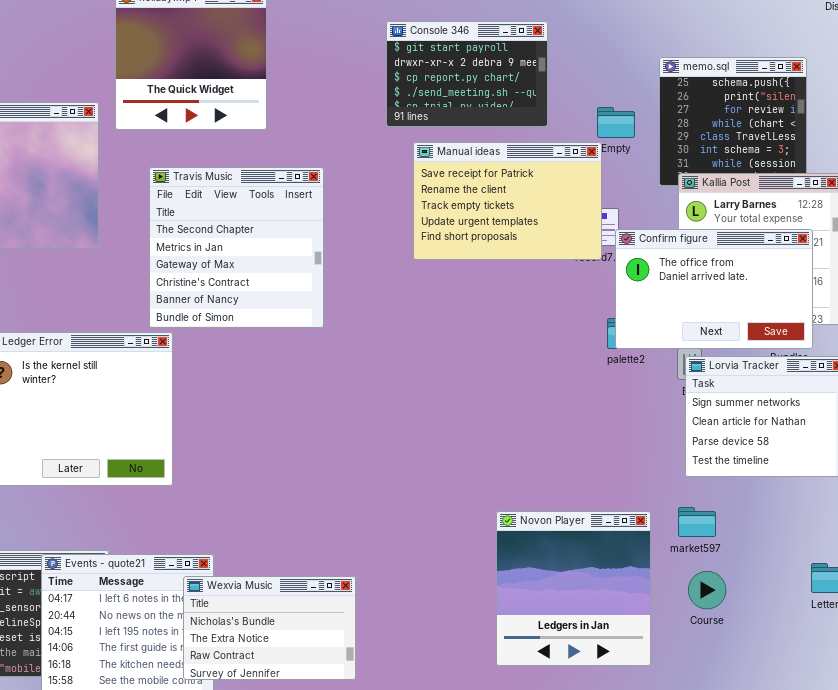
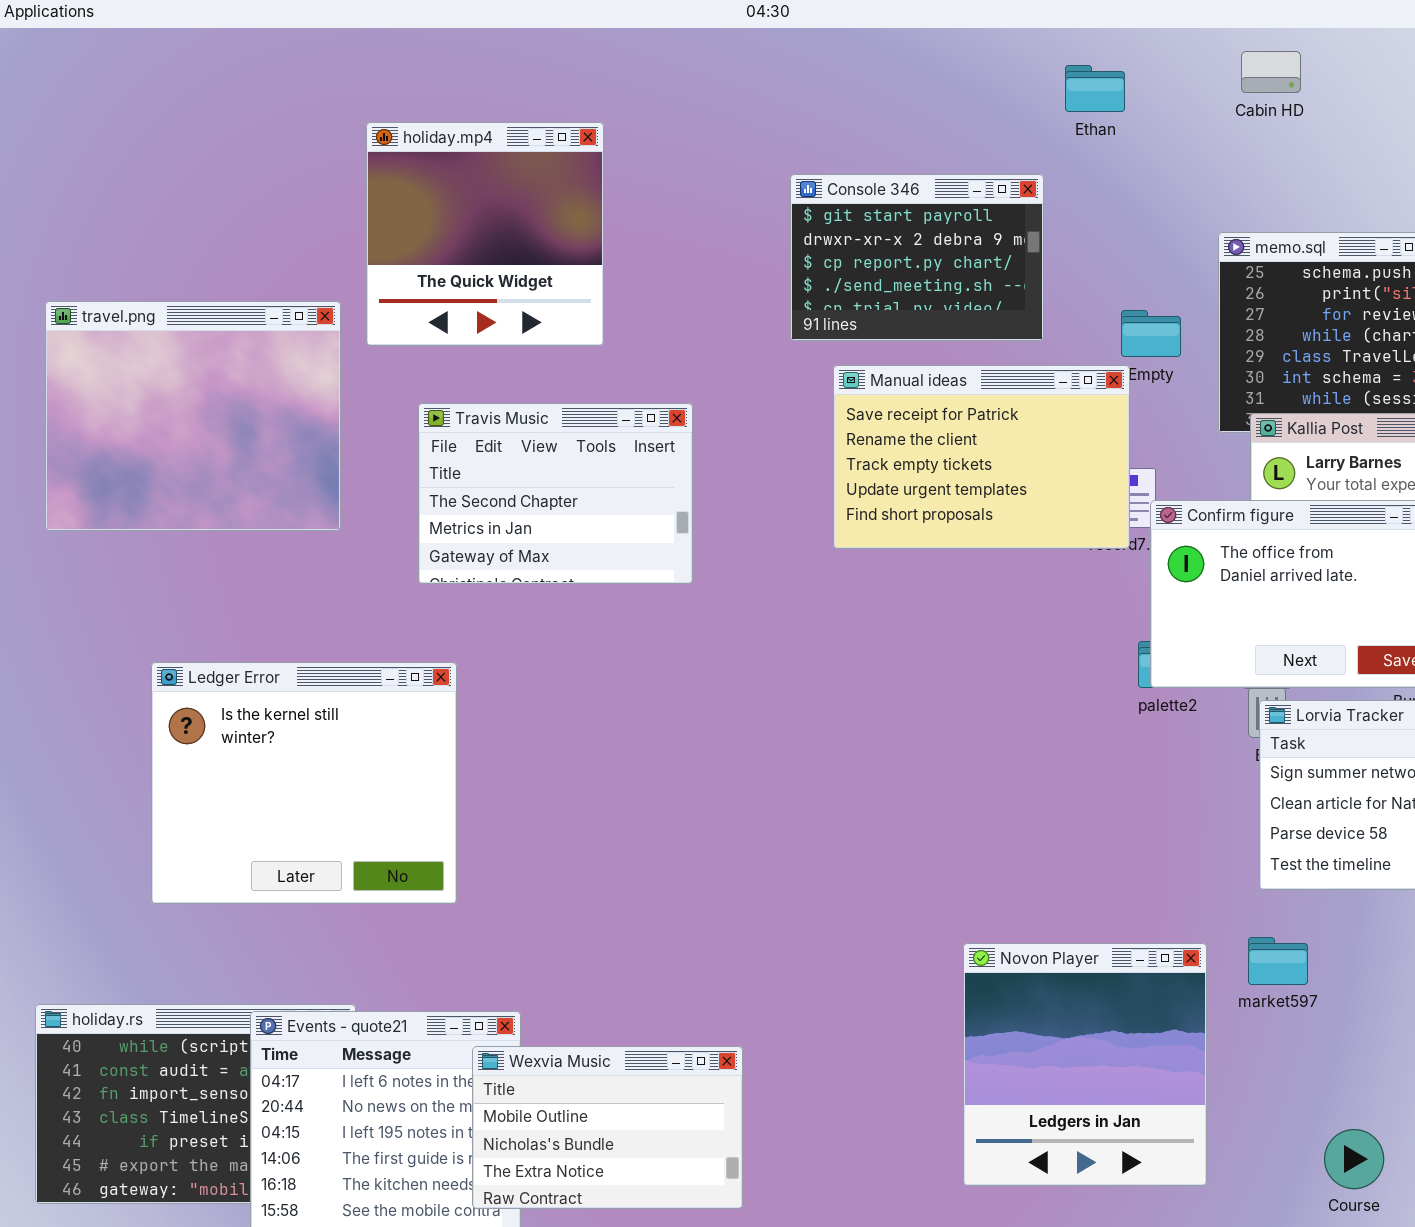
Travis Music: [149,167,324,328] -> [418,403,693,584], resized
Course: [688,571,726,609] -> [1324,1129,1384,1189], moved
Wexvia Music: [183,576,356,680] -> [472,1046,743,1209], scrolled up 1 row

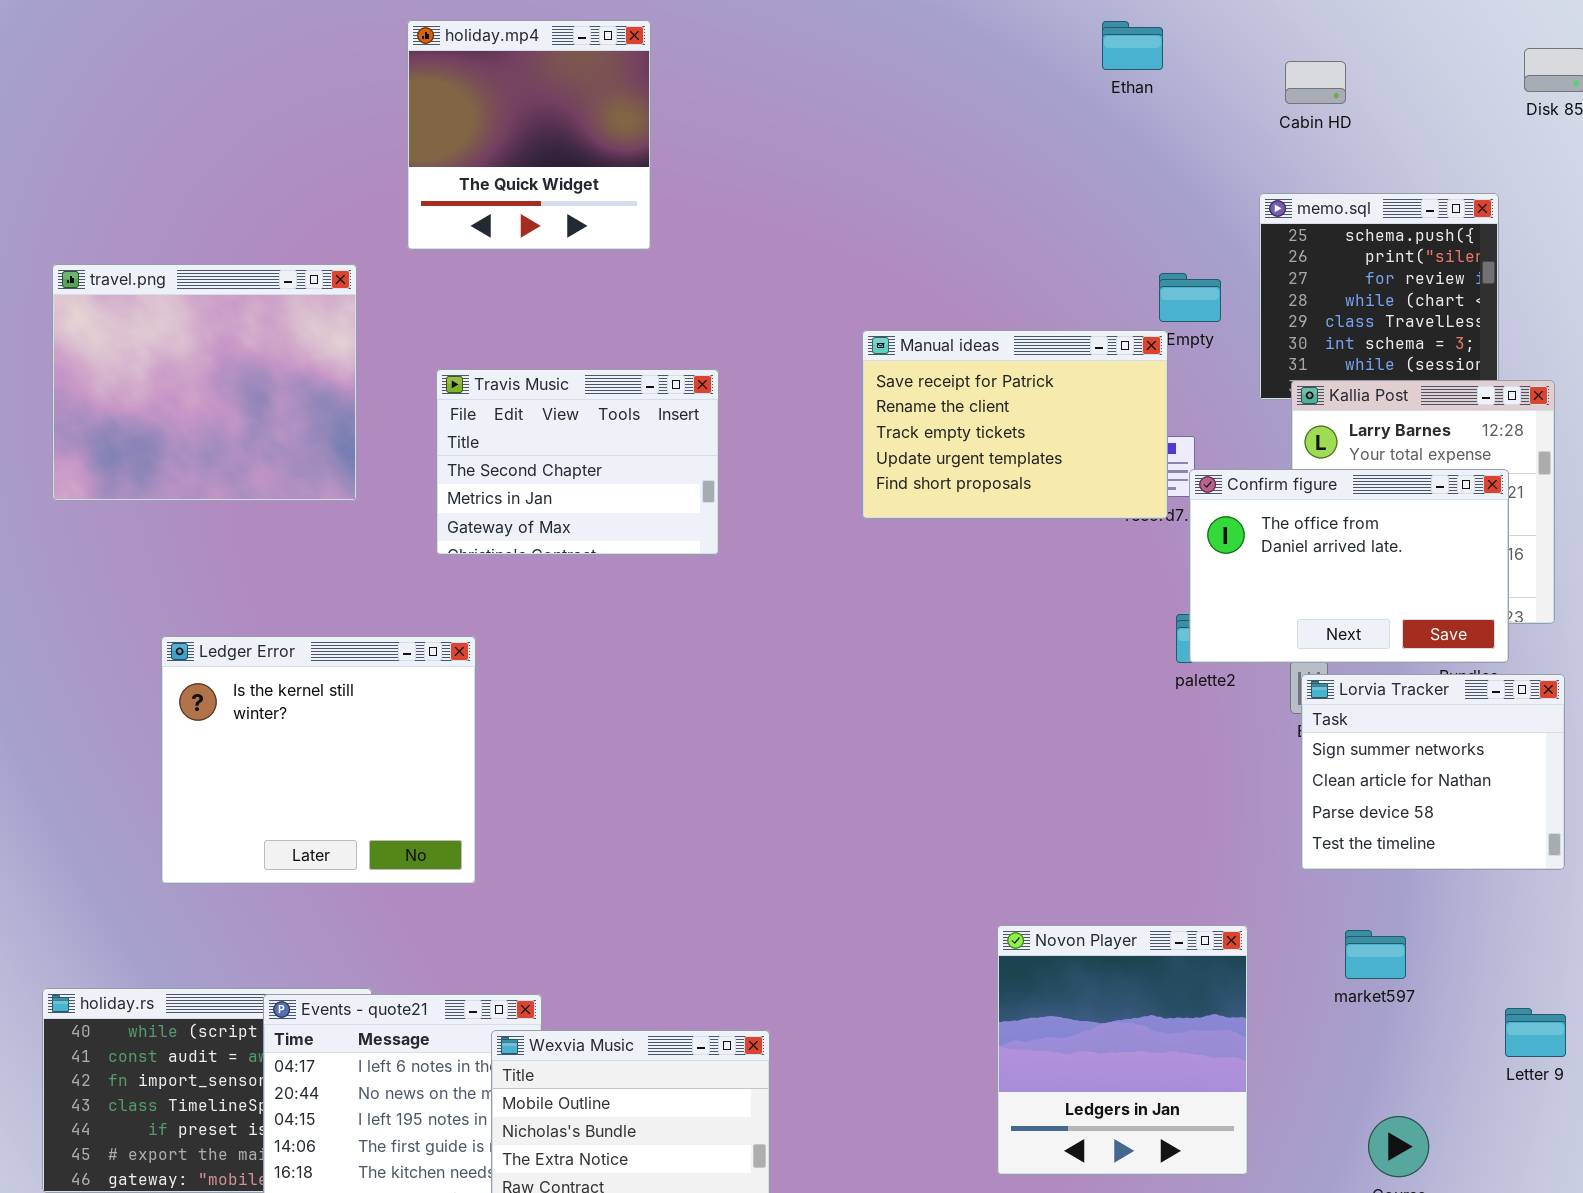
Cabin HD: [1241,51,1301,93] -> [1285,61,1346,104], moved
holiday.mp4: [366,122,604,346] -> [407,20,651,250], moved
Console 346: [790,174,1044,341] -> none, closed
market597: [1248,937,1308,985] -> [1345,930,1406,979], moved

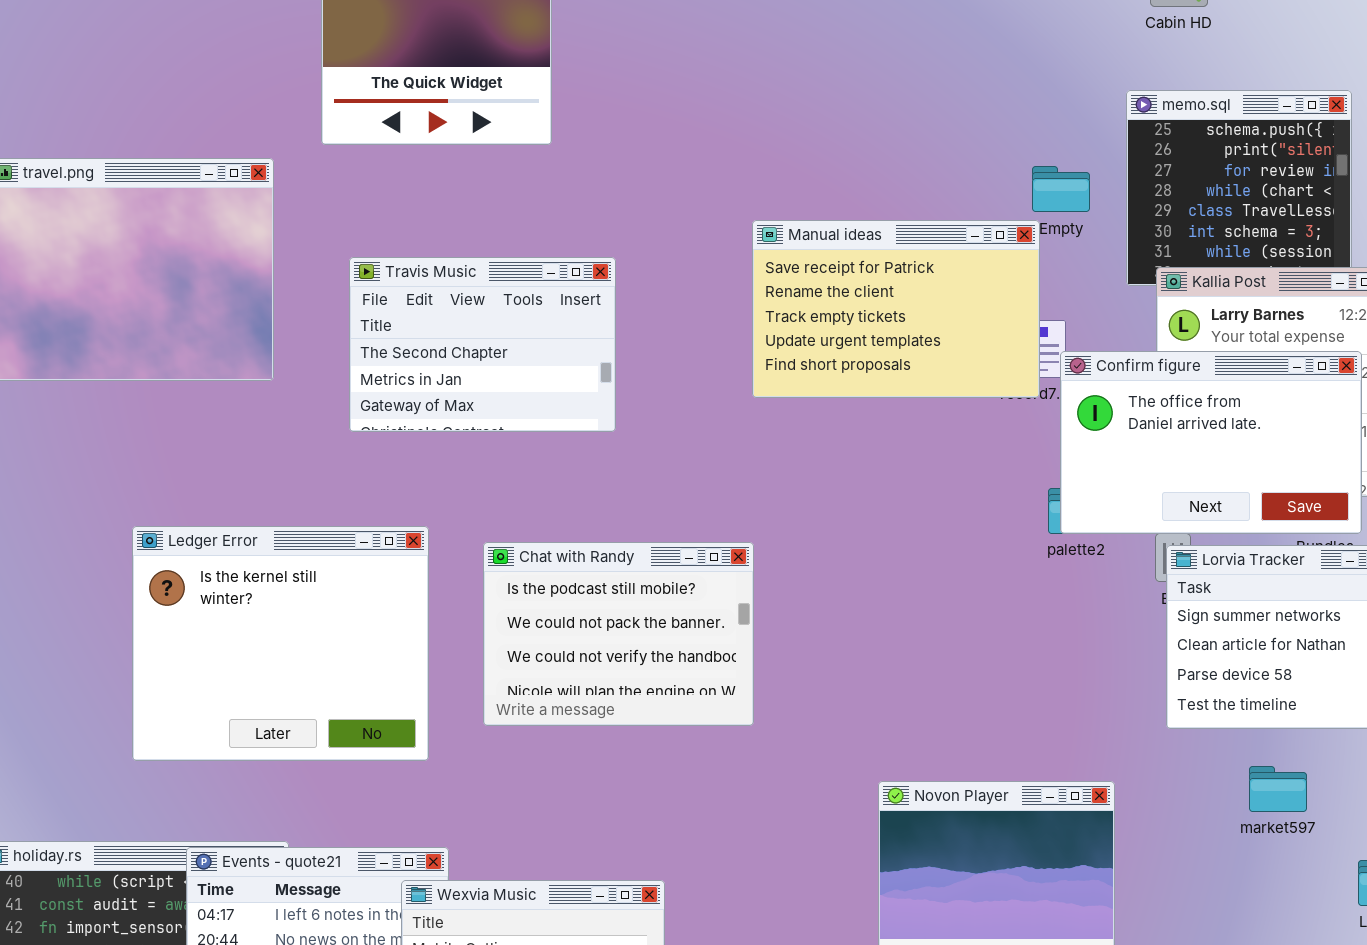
Ledger Error: [161,636,476,884] -> [132,526,429,761], moved
Chat with Randy: none -> [483,542,754,726], opened
market597: [1345,930,1406,979] -> [1249,766,1307,812], moved

